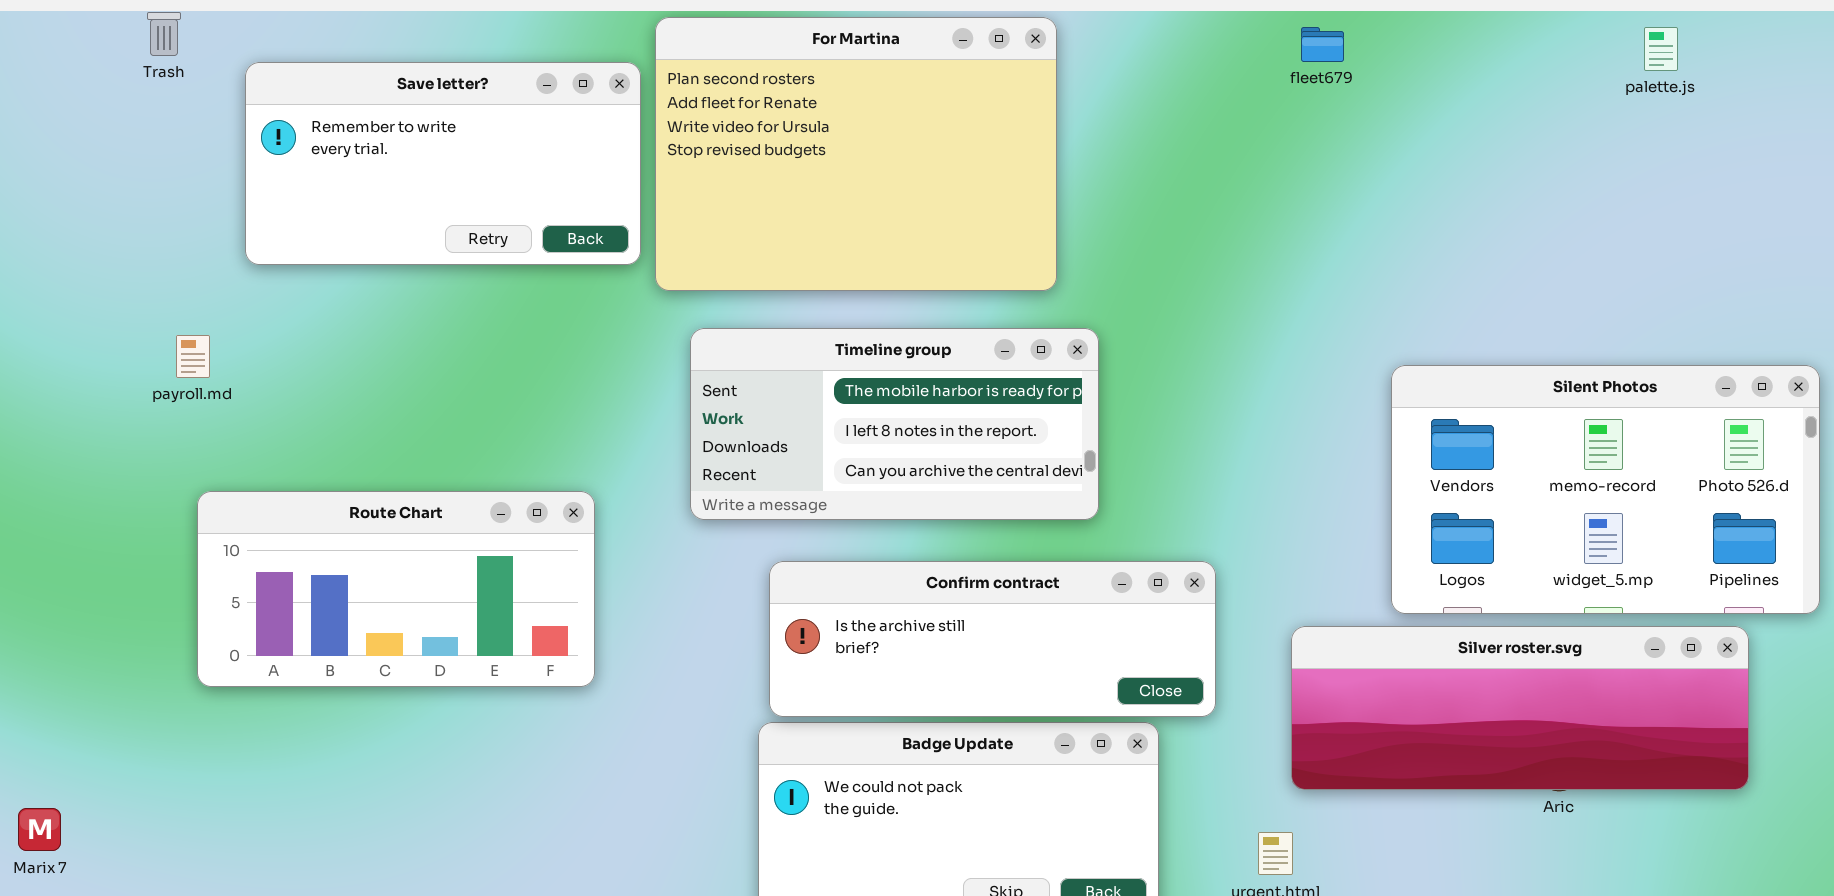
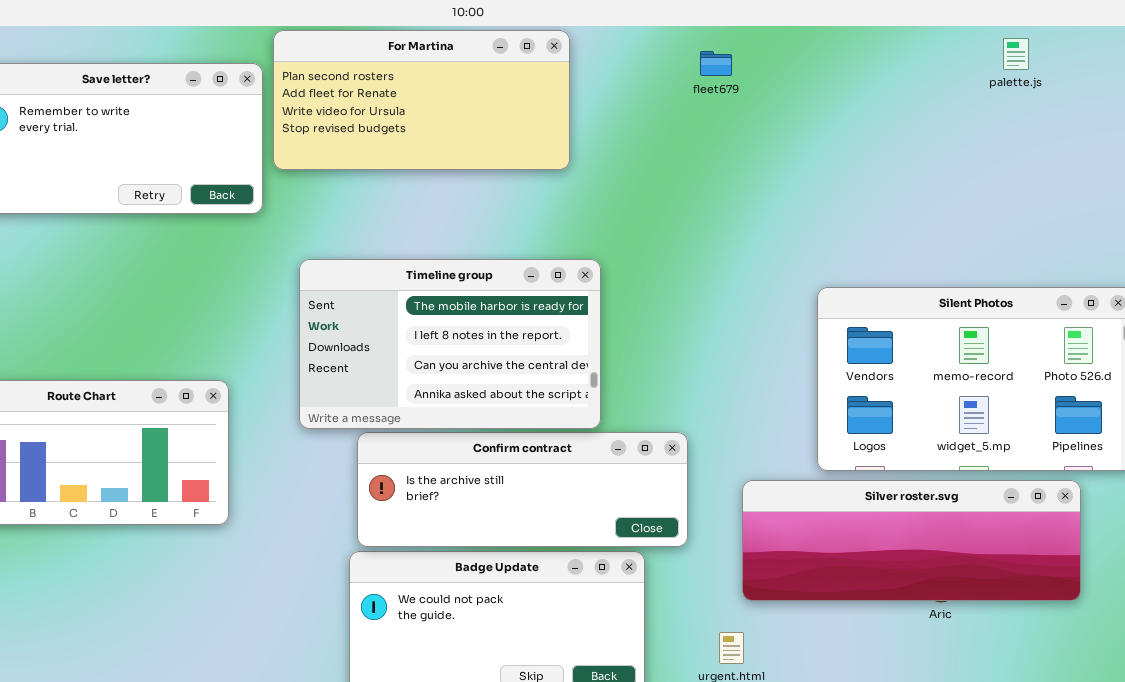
For Martina: [655,17,1057,291] -> [273,30,570,170], resized
fleet679: [1301,27,1344,62] -> [700,51,732,76], moved
Timeline group: [690,328,1099,520] -> [299,259,601,429], resized

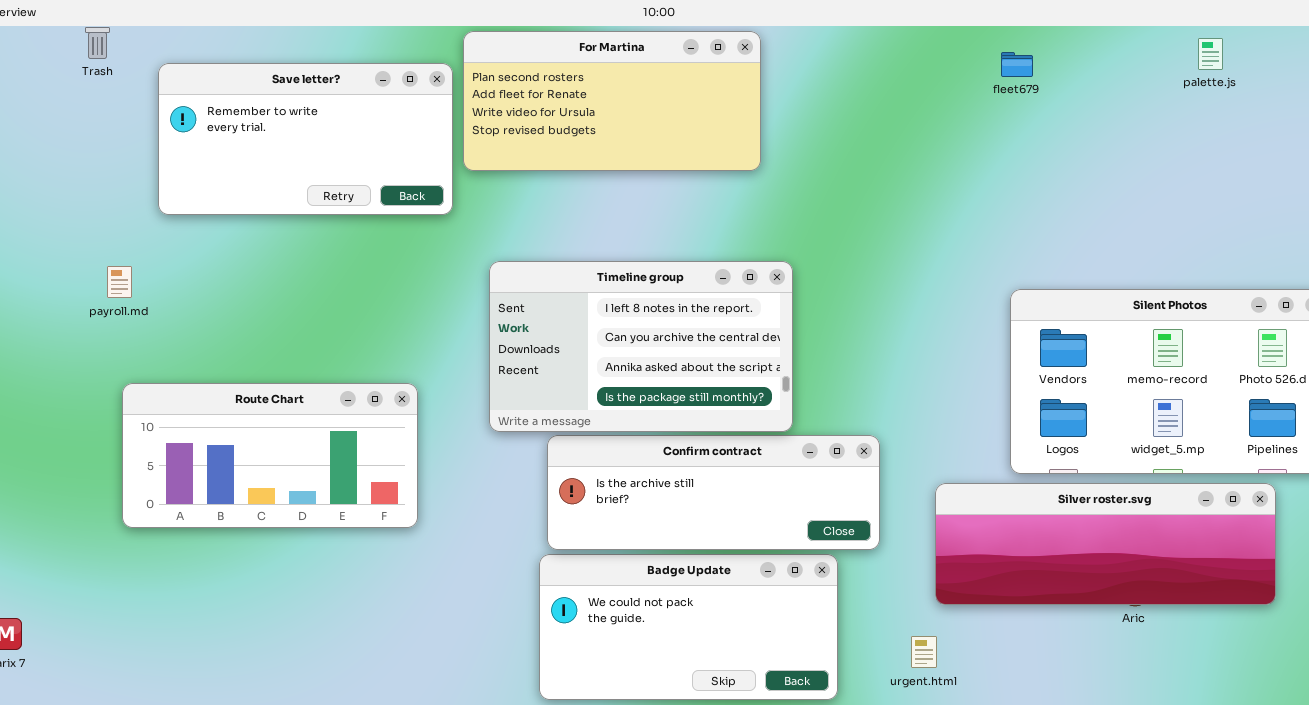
fleet679: [700,51,732,76] -> [1001,52,1033,77], moved
Timeline group: [299,259,601,429] -> [489,261,793,432], scrolled down 1 row

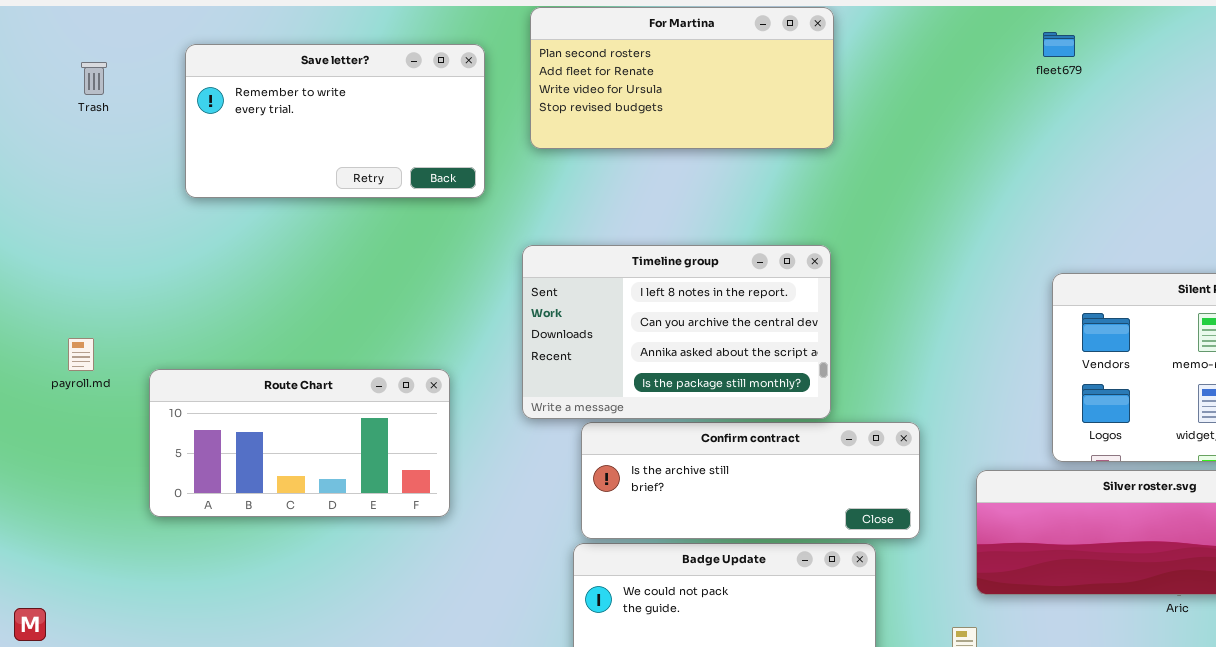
Trash: [85,27,110,59] -> [81,62,107,95], moved
For Martina: [463,31,761,171] -> [530,7,834,149], moved
payroll.md: [107,266,132,298] -> [68,338,94,371], moved

